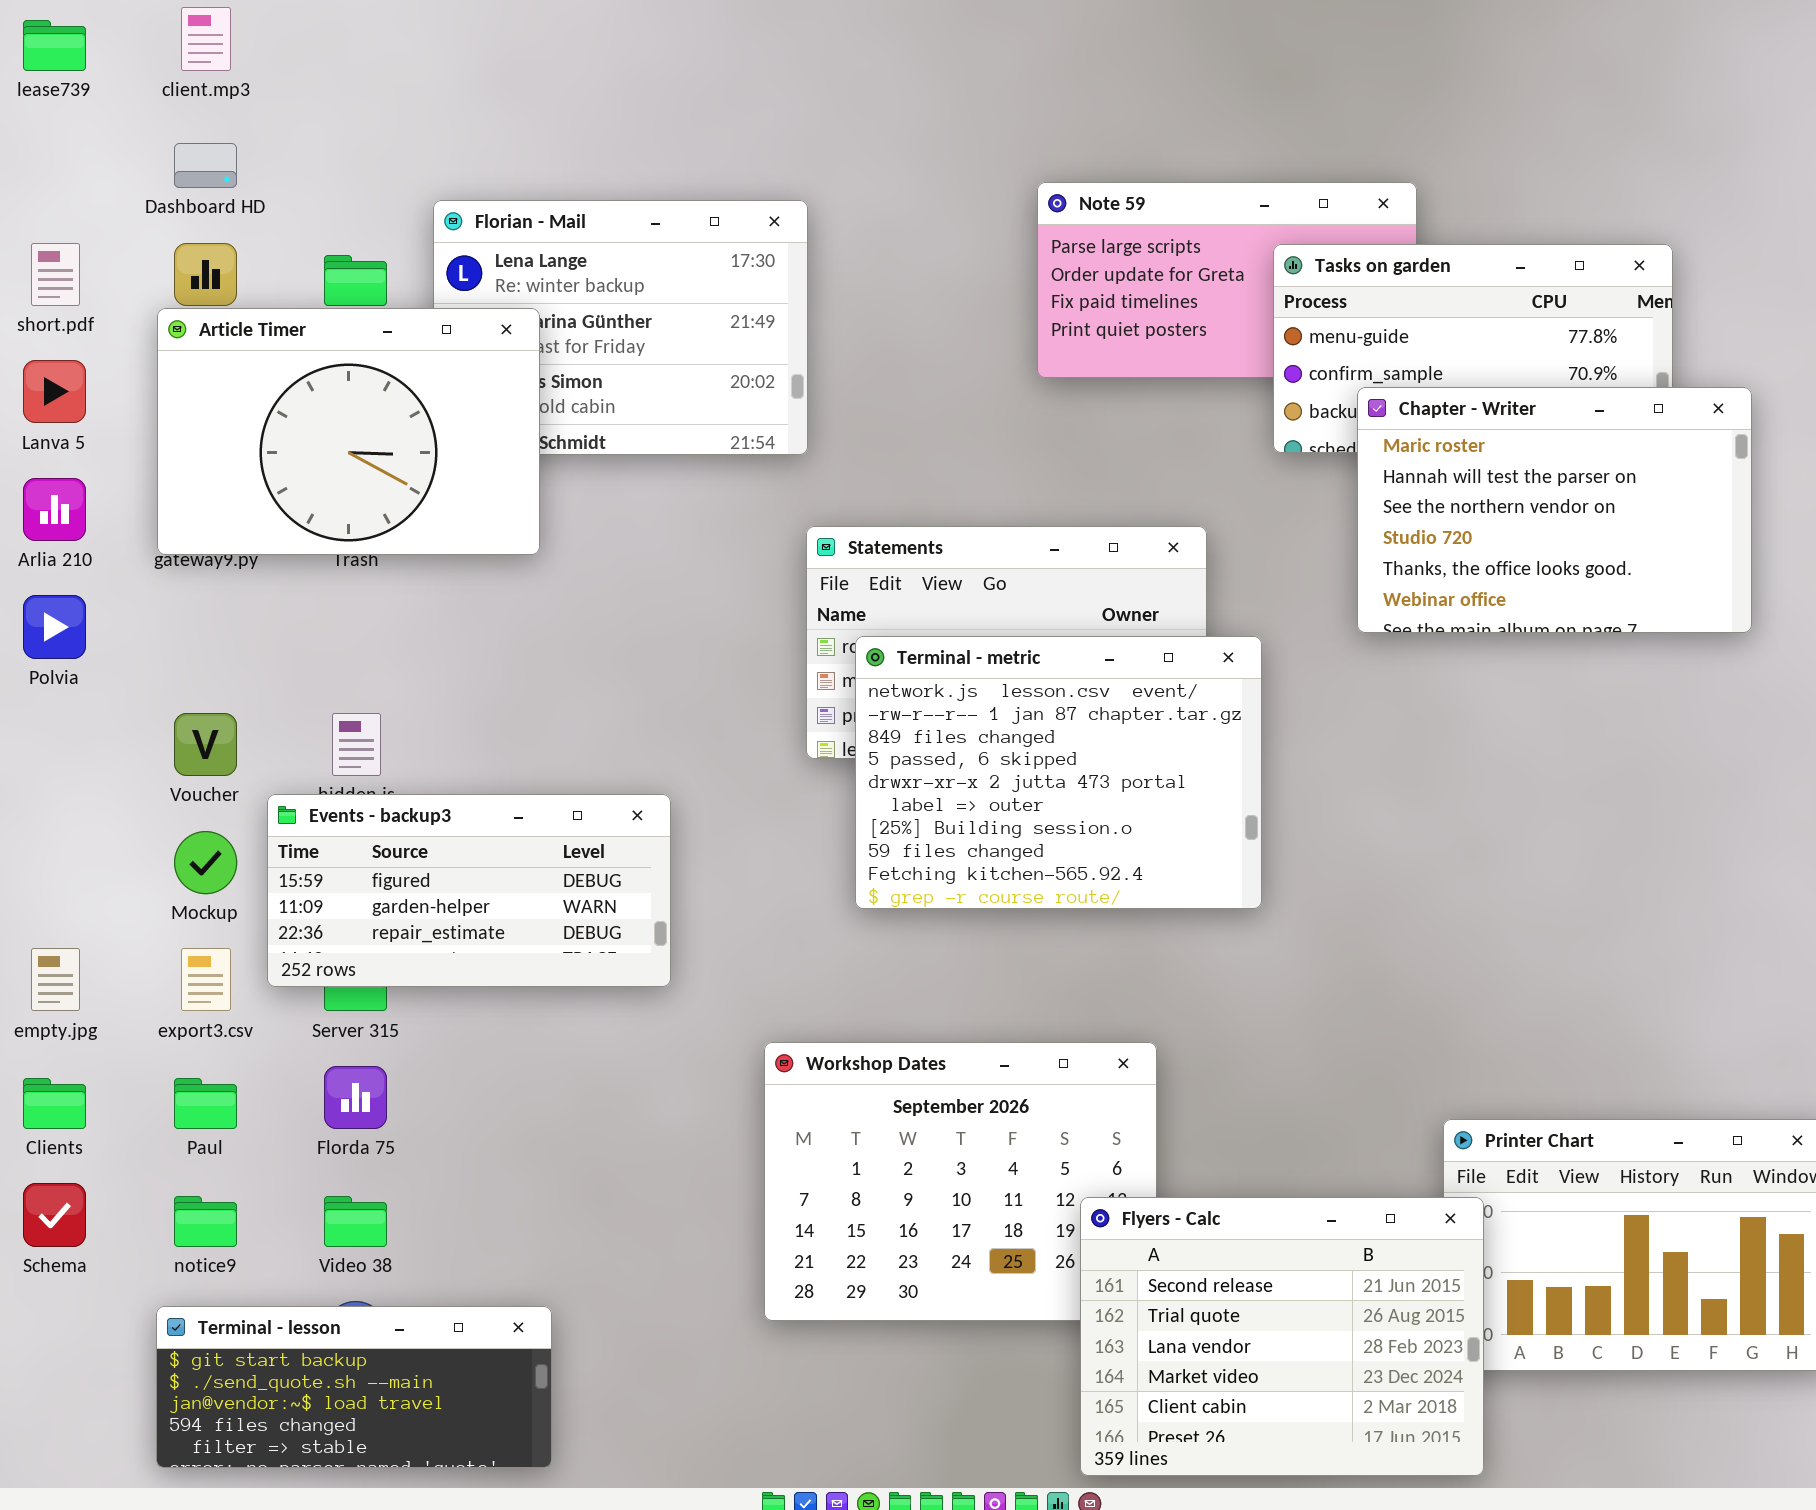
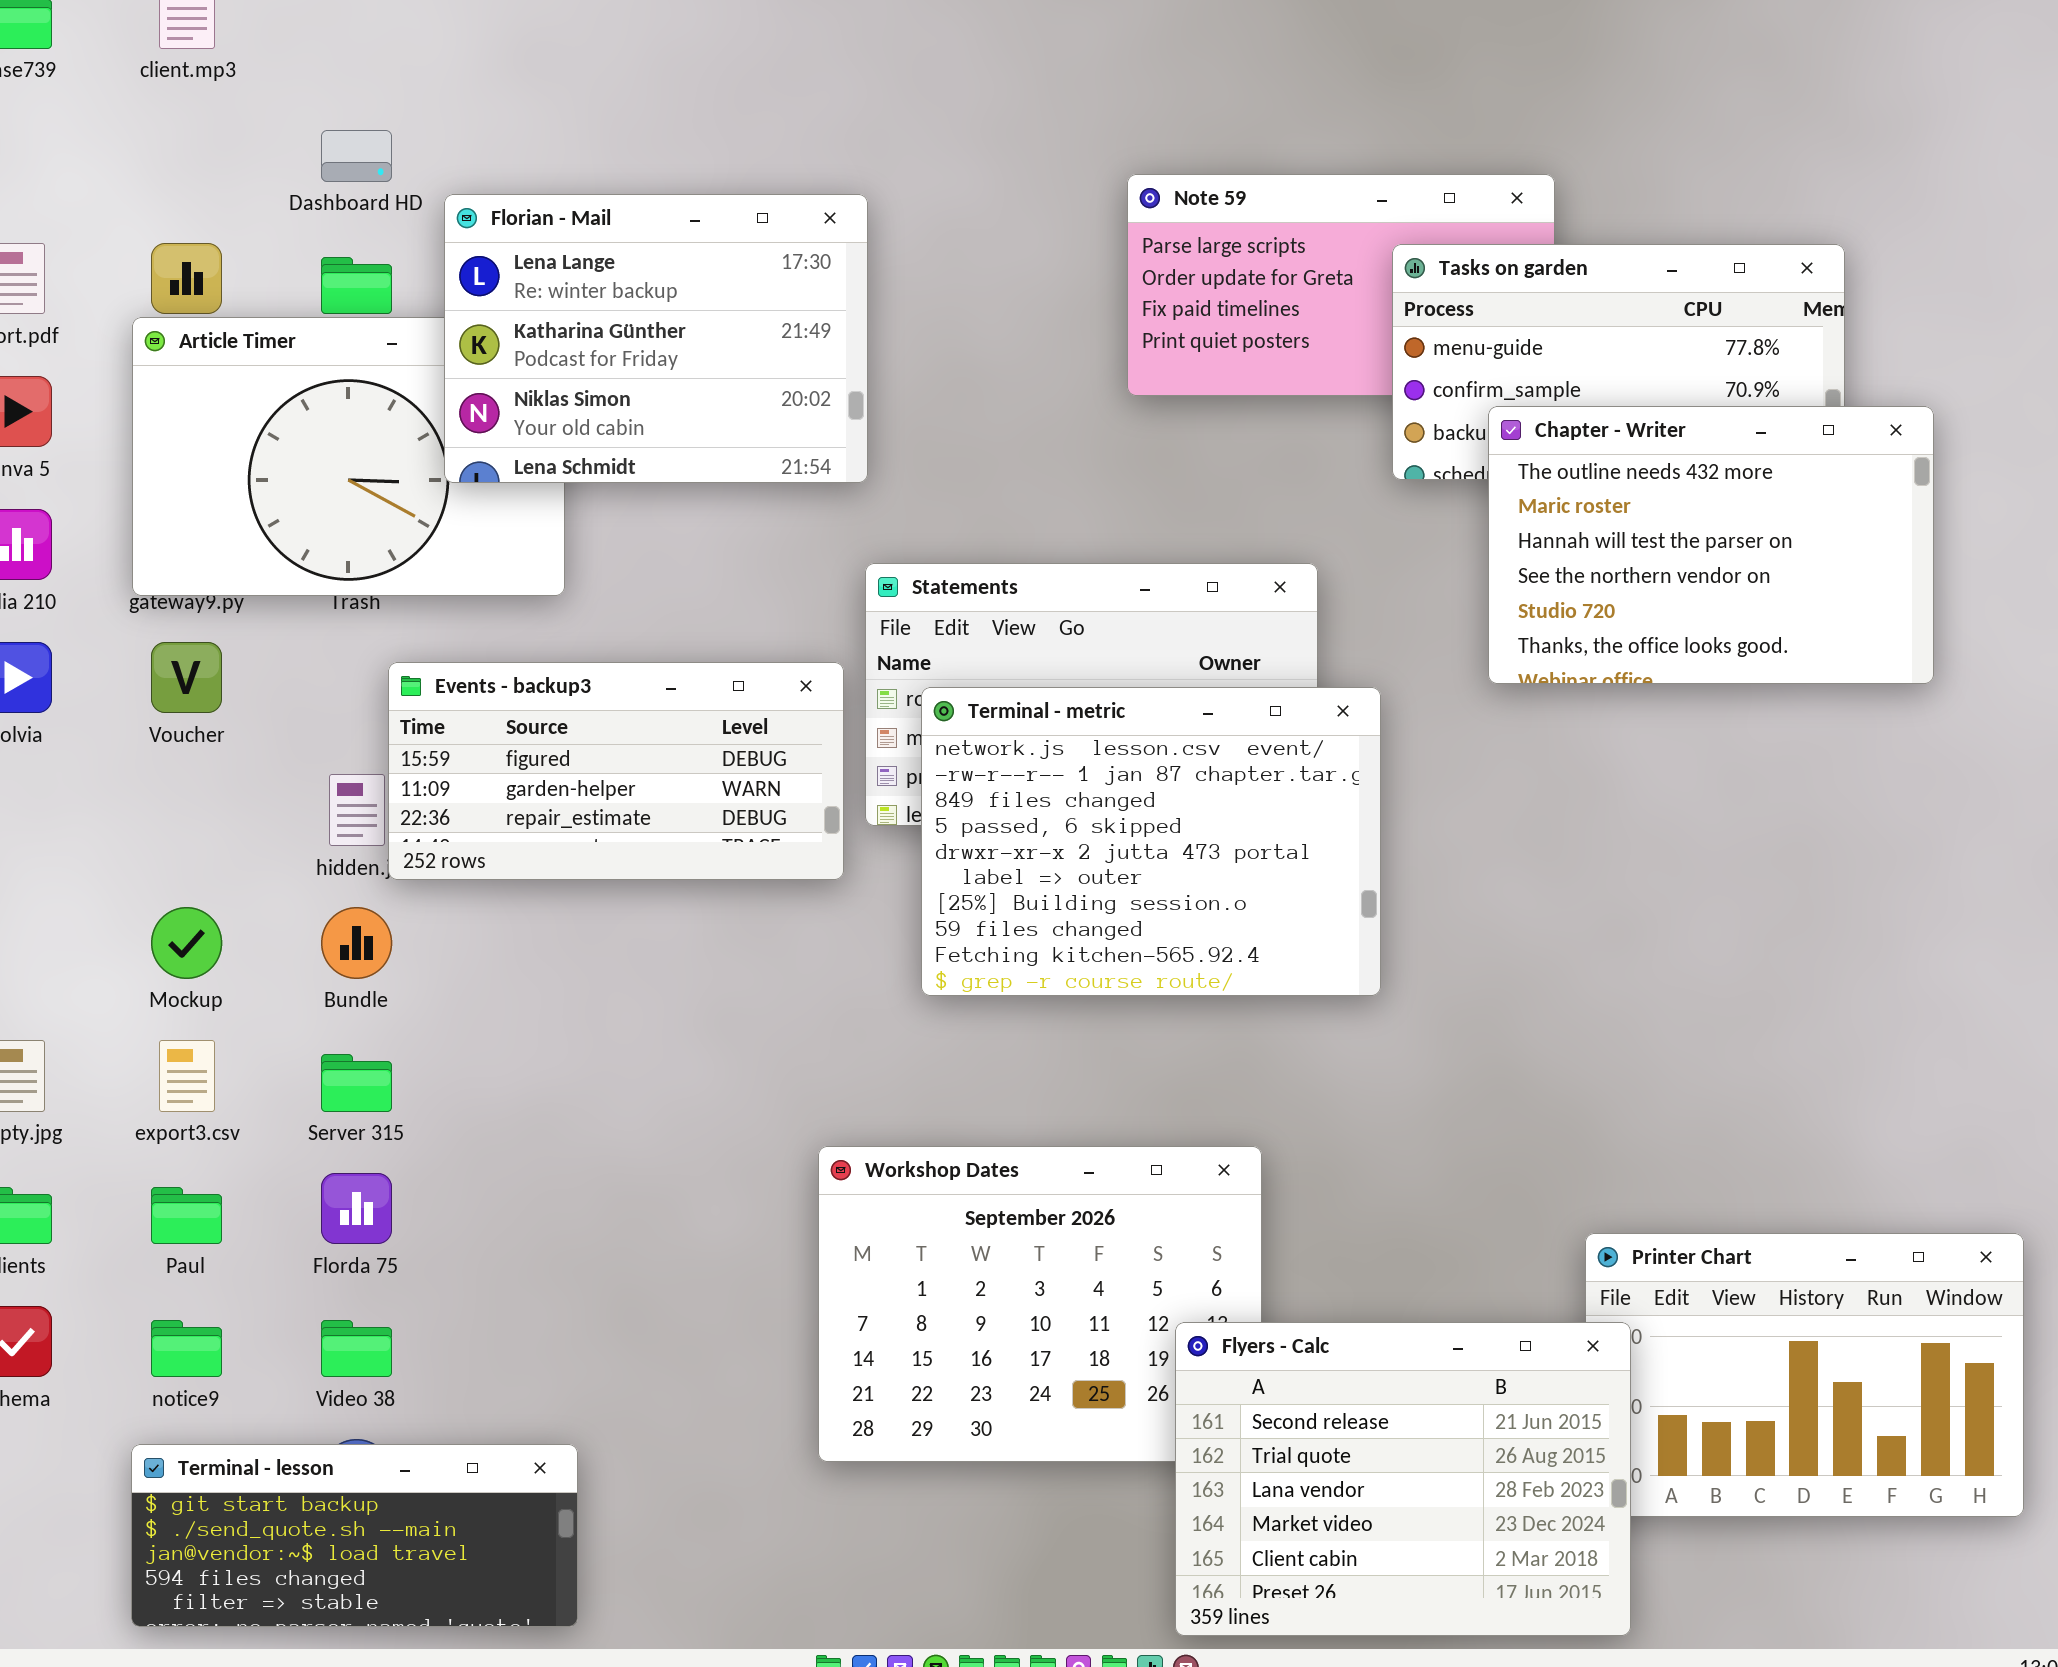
Dashboard HD: [174,143,237,188] -> [321,130,392,182], moved
Florian - Mail: [433,200,808,455] -> [444,194,868,483], raised
Chapter - Writer: [1357,387,1752,633] -> [1488,406,1934,684], scrolled up 1 row
Voucher: [174,713,237,776] -> [151,642,222,713], moved
Events - backup3: [267,794,671,987] -> [388,662,844,880], moved

